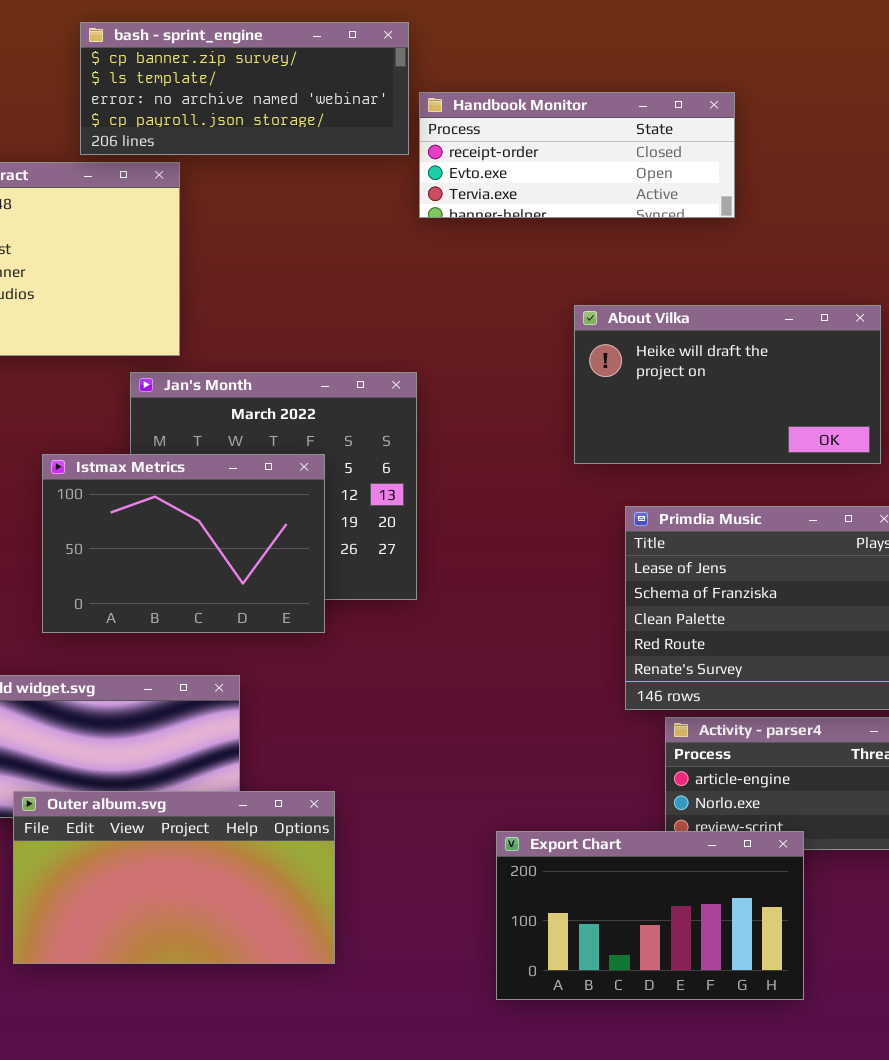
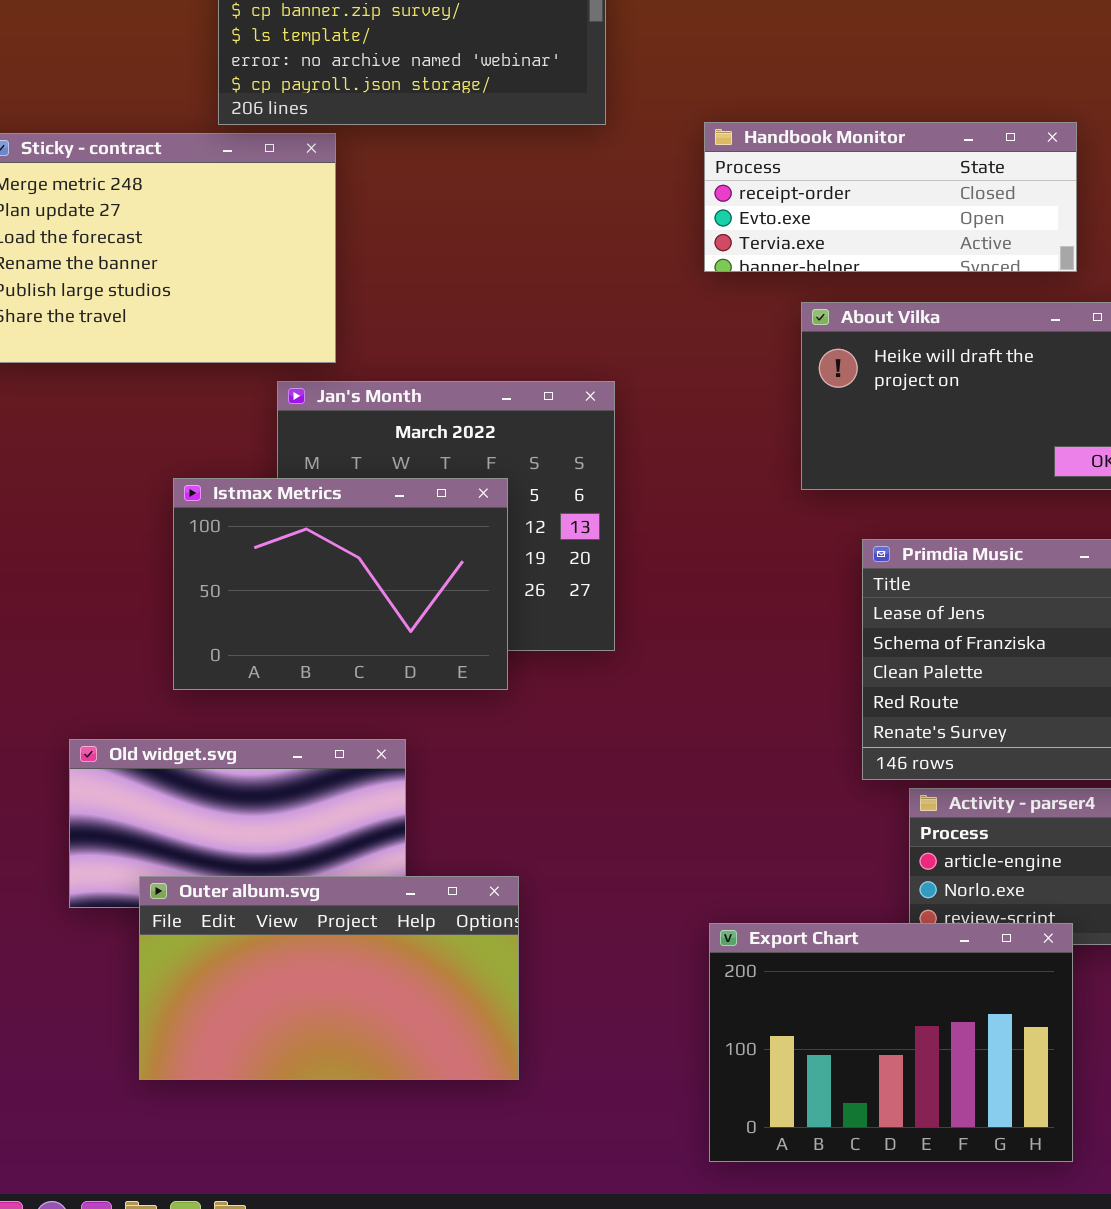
Handbook Monitor: [419,92,735,218] -> [704,122,1077,272], moved
Export Chart: [496,831,804,1000] -> [709,923,1073,1162], resized

